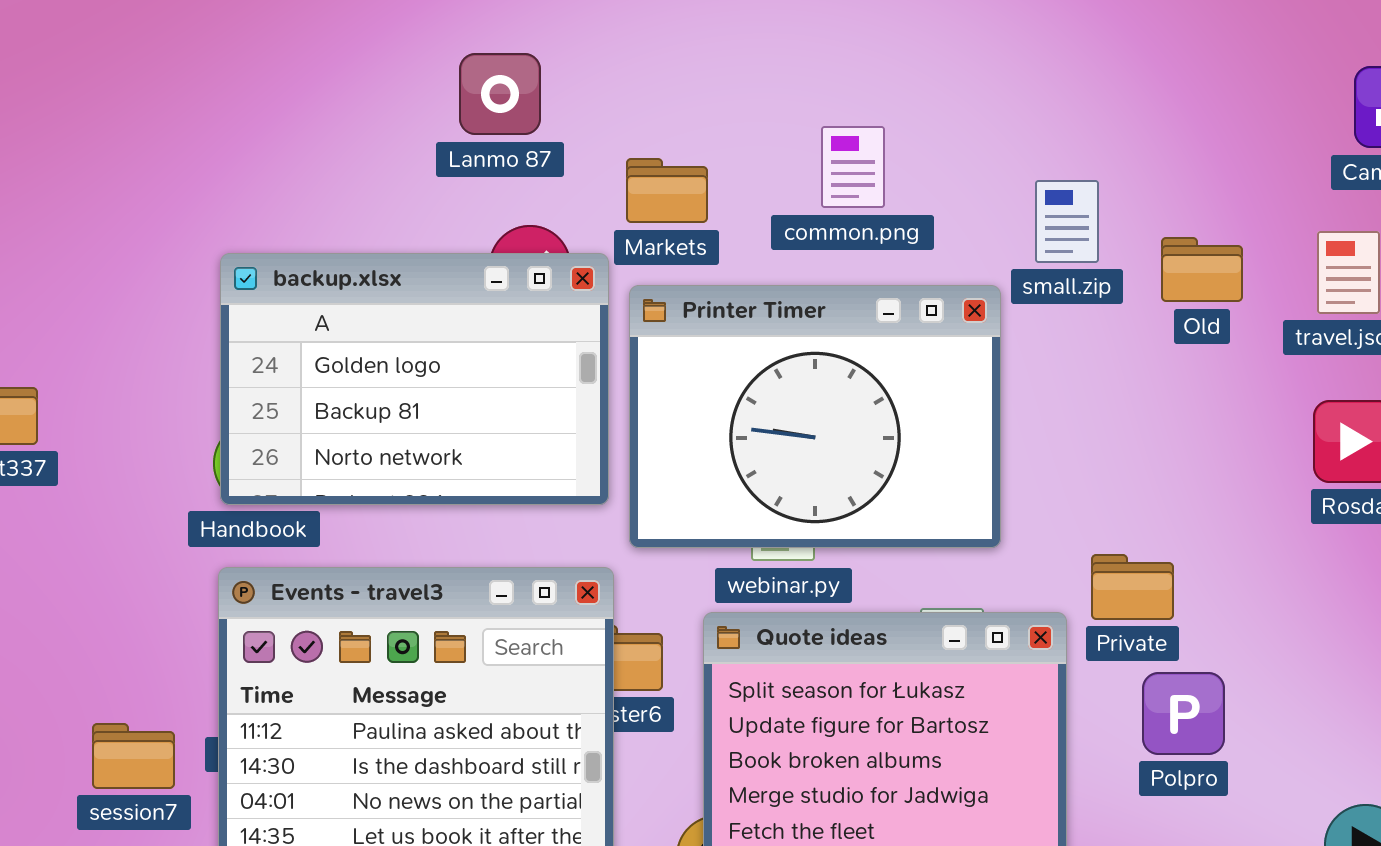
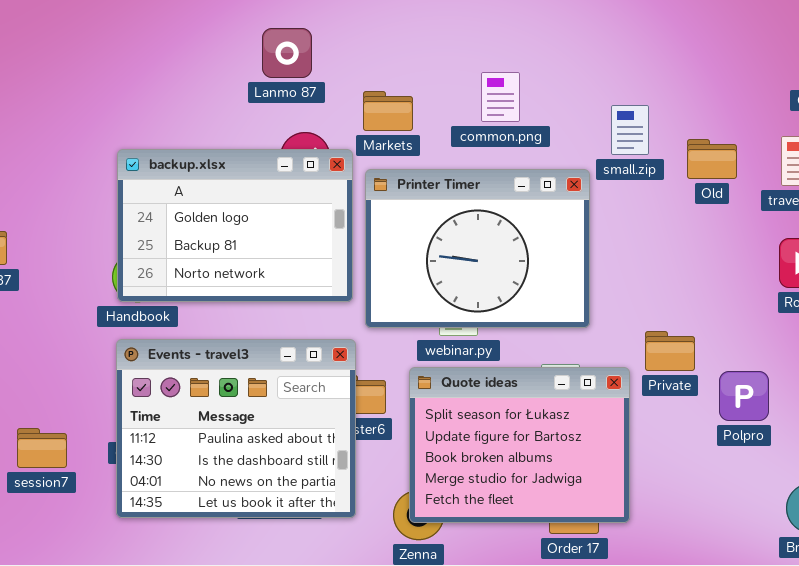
Polpro: [1142,672,1225,755] -> [719,371,769,421], moved
session7: [92,723,175,789] -> [17,428,67,468], moved

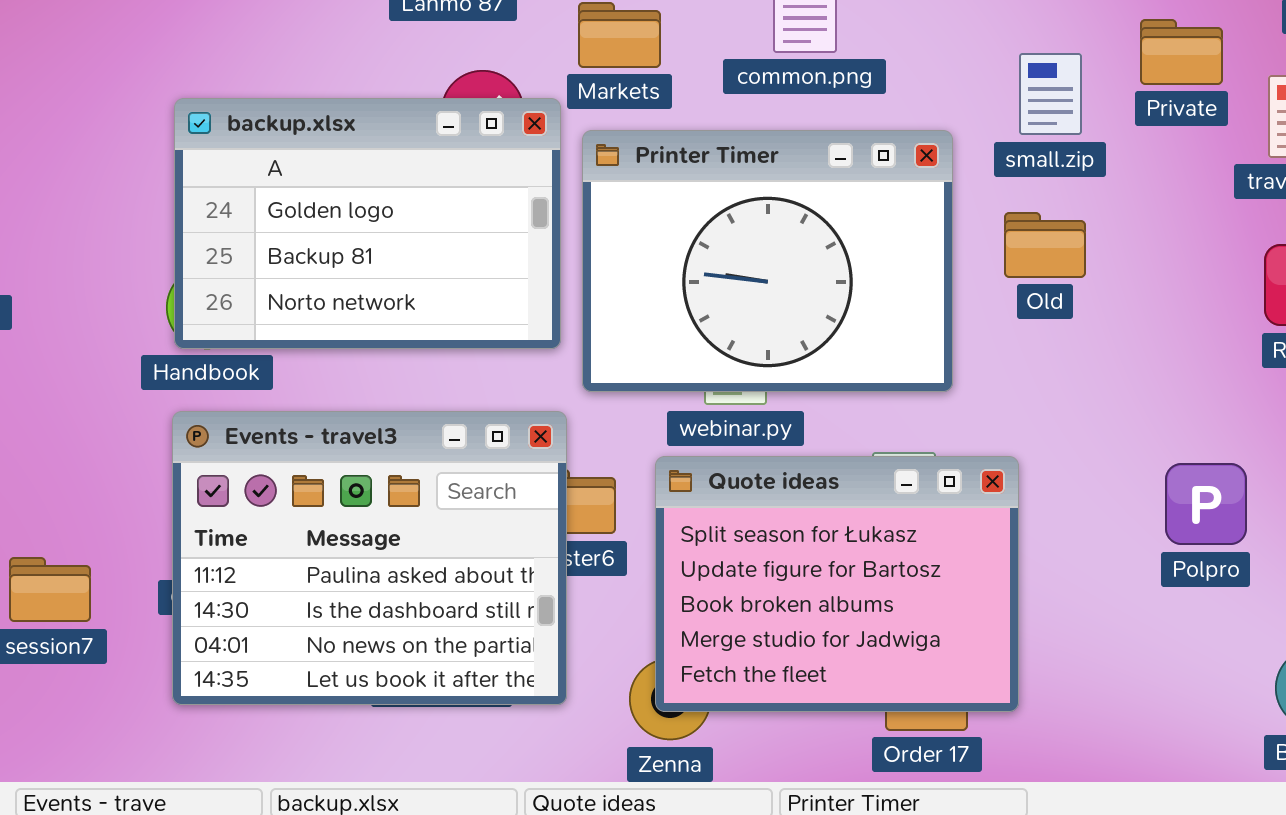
small.zip: [611,105,649,155] -> [1019,53,1082,135], moved
Old: [687,139,737,179] -> [1004,212,1086,278], moved
Private: [645,331,695,371] -> [1140,19,1223,85], moved

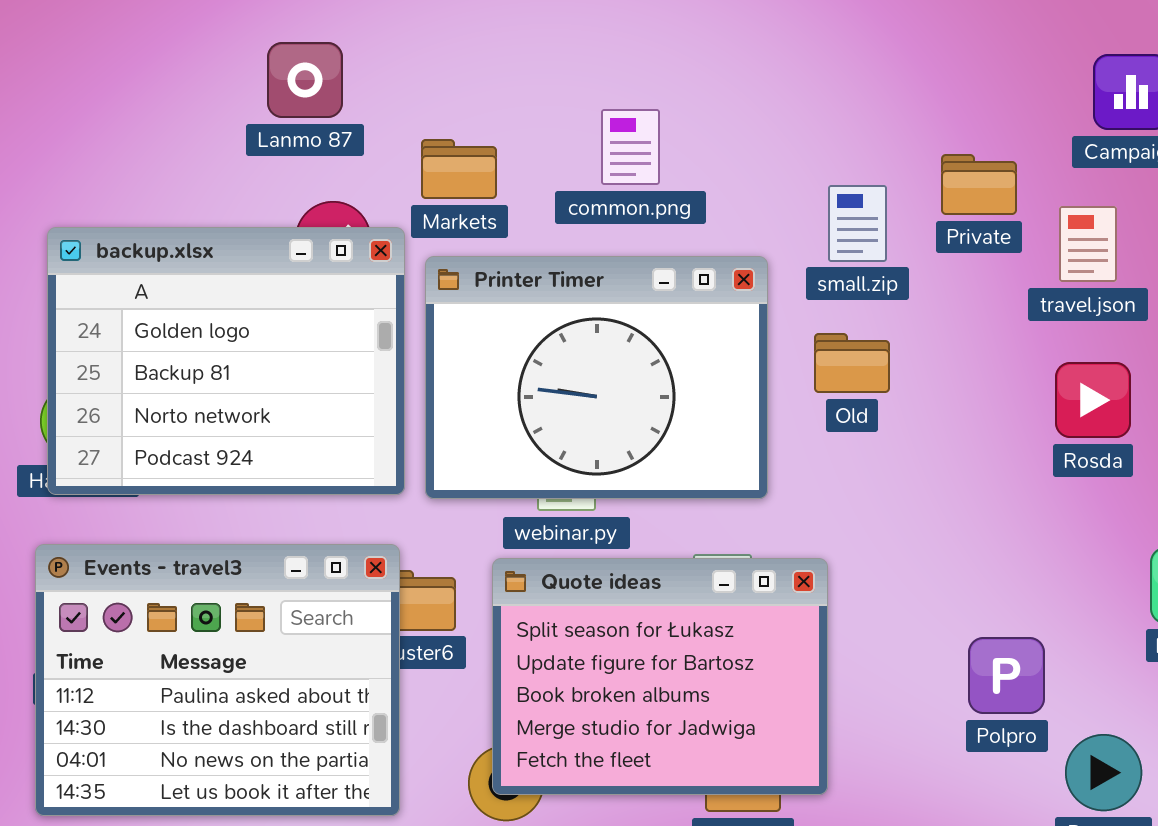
backup.xlsx: [174,98,561,349] -> [47,227,405,495], resized
Events - travel3: [172,411,567,705] -> [35,544,400,816], moved
Polpro: [1165,463,1247,545] -> [968,637,1045,714], moved

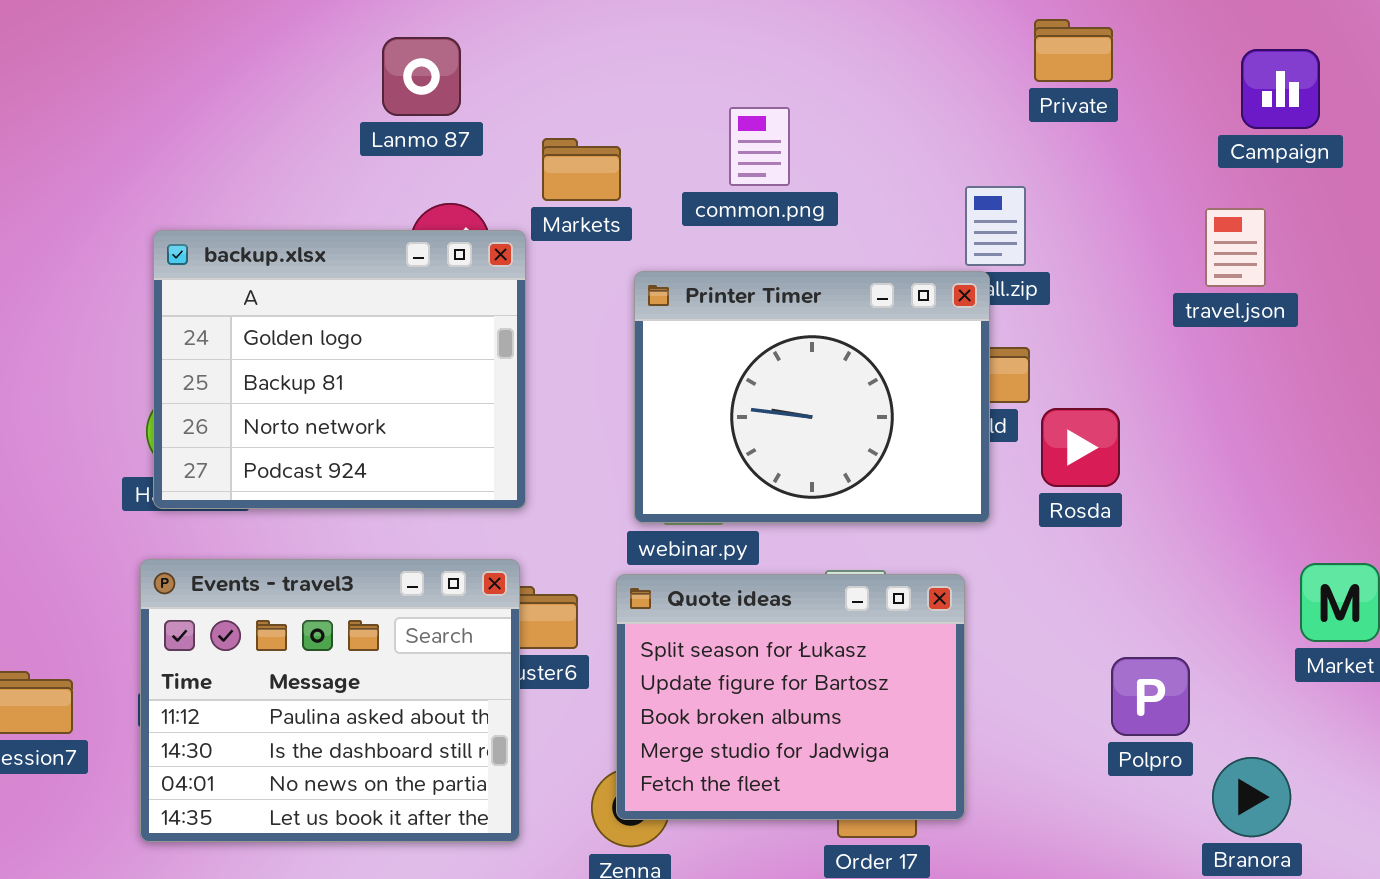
Private: [941,154,1017,215] -> [1034,19,1113,82], moved
Printer Timer: [425,256,768,499] -> [634,271,990,523], moved
Rosda: [1055,362,1131,438] -> [1041,408,1120,487], moved

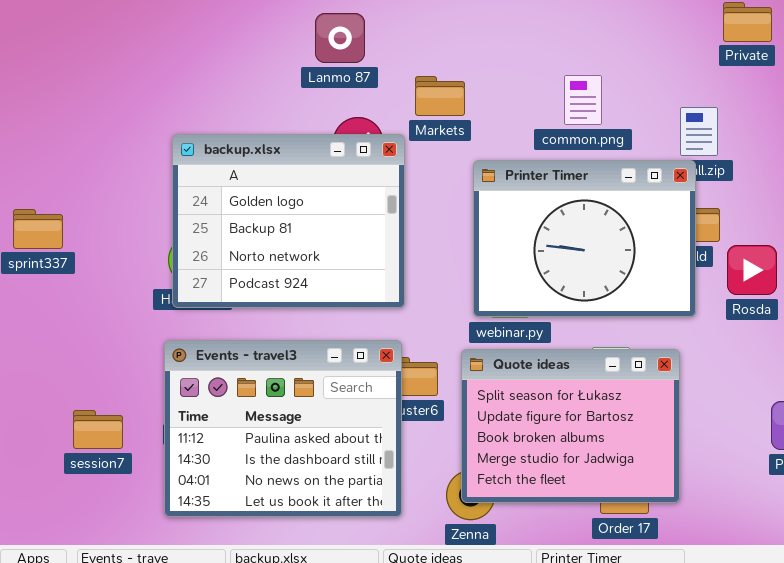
common.png: [729,107,790,186] -> [564,75,602,125], moved

